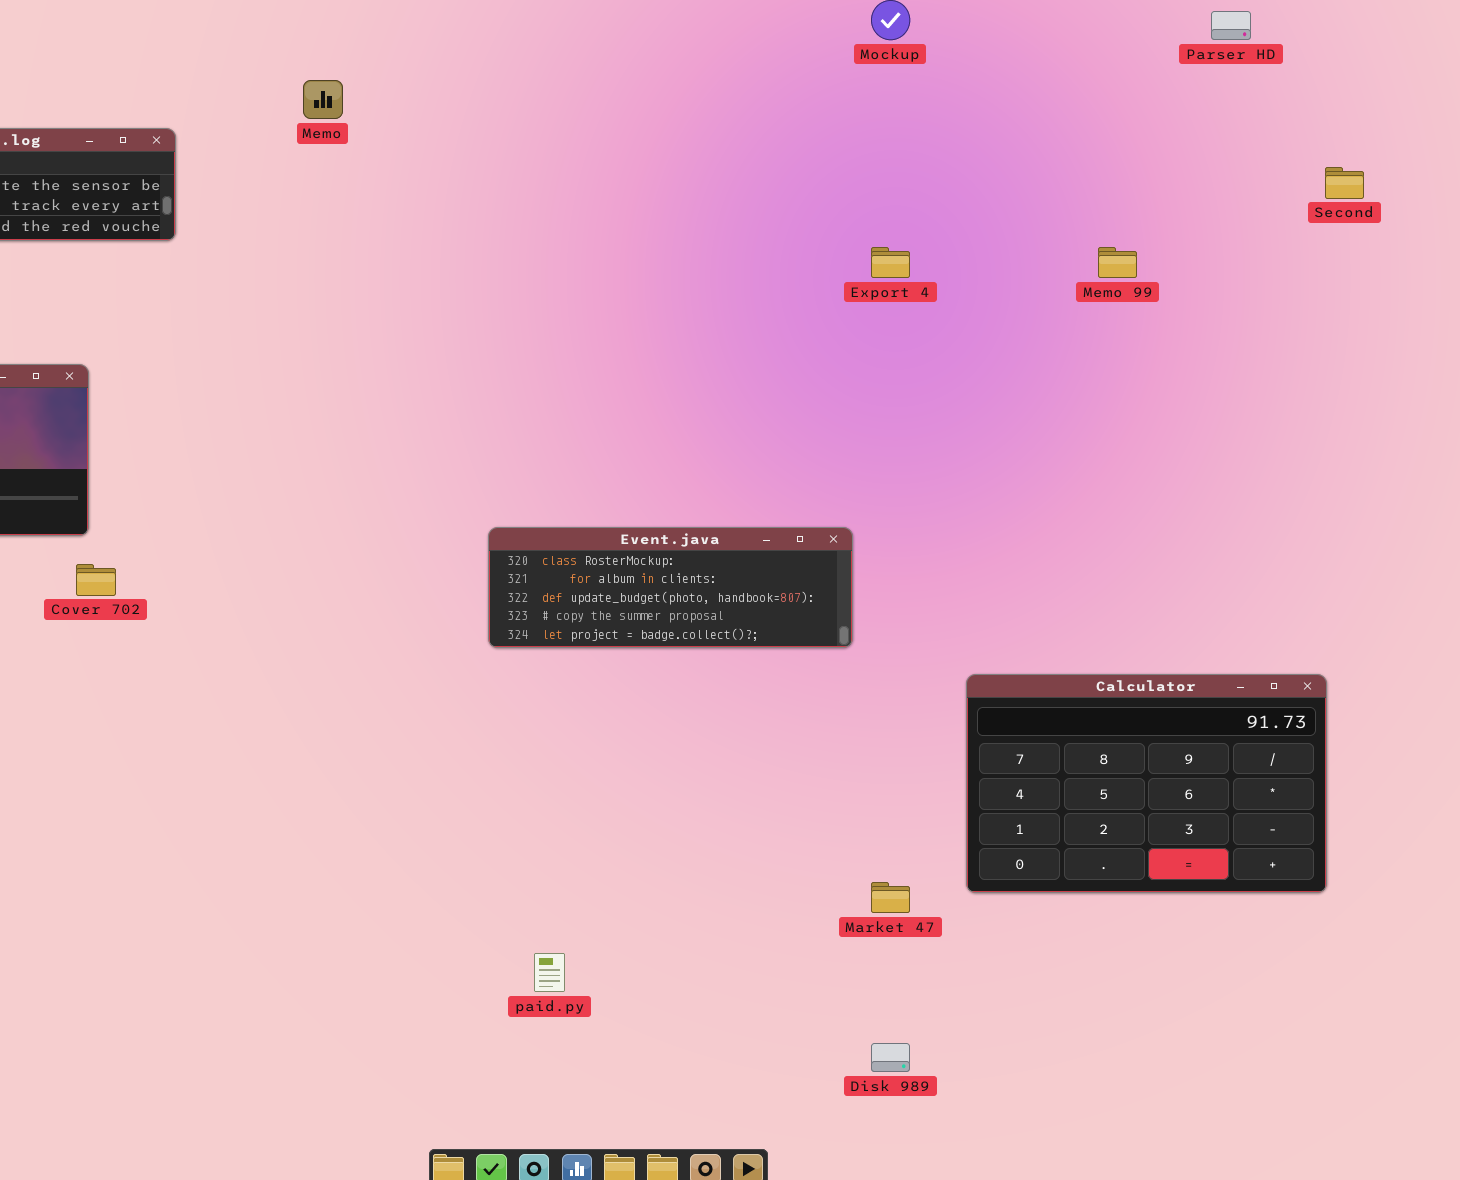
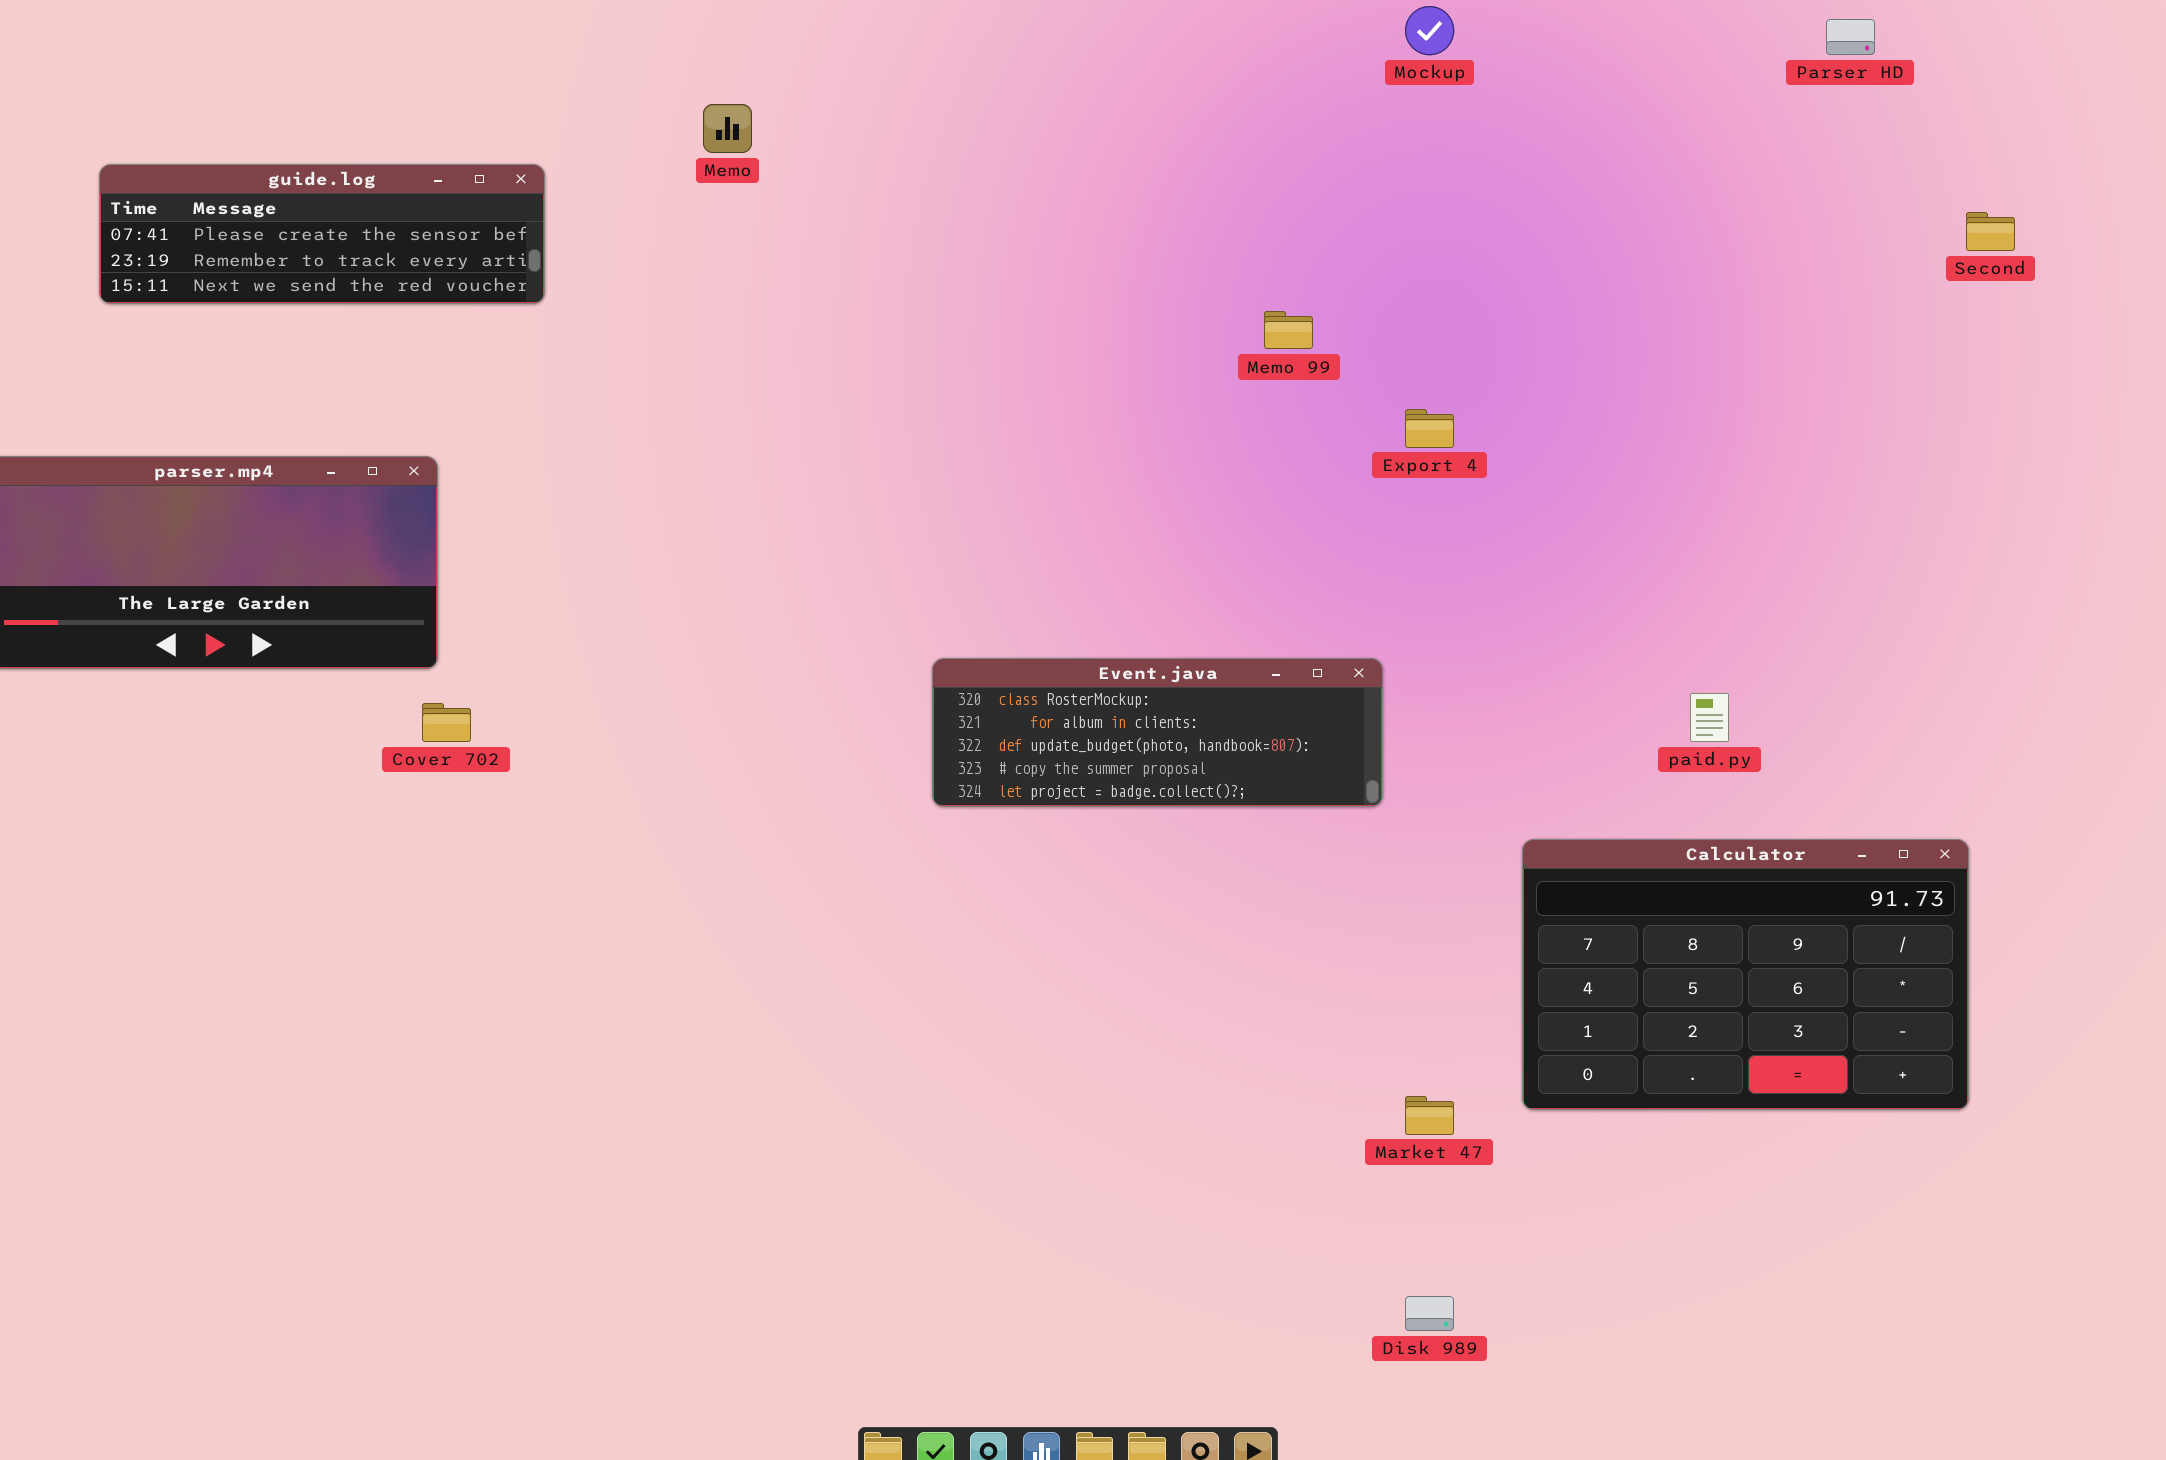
Export 4: [871,247,910,278] -> [1405,409,1454,448], moved
Memo 99: [1098,247,1137,278] -> [1264,311,1313,349], moved
paid.py: [534,953,565,992] -> [1690,693,1729,742], moved

